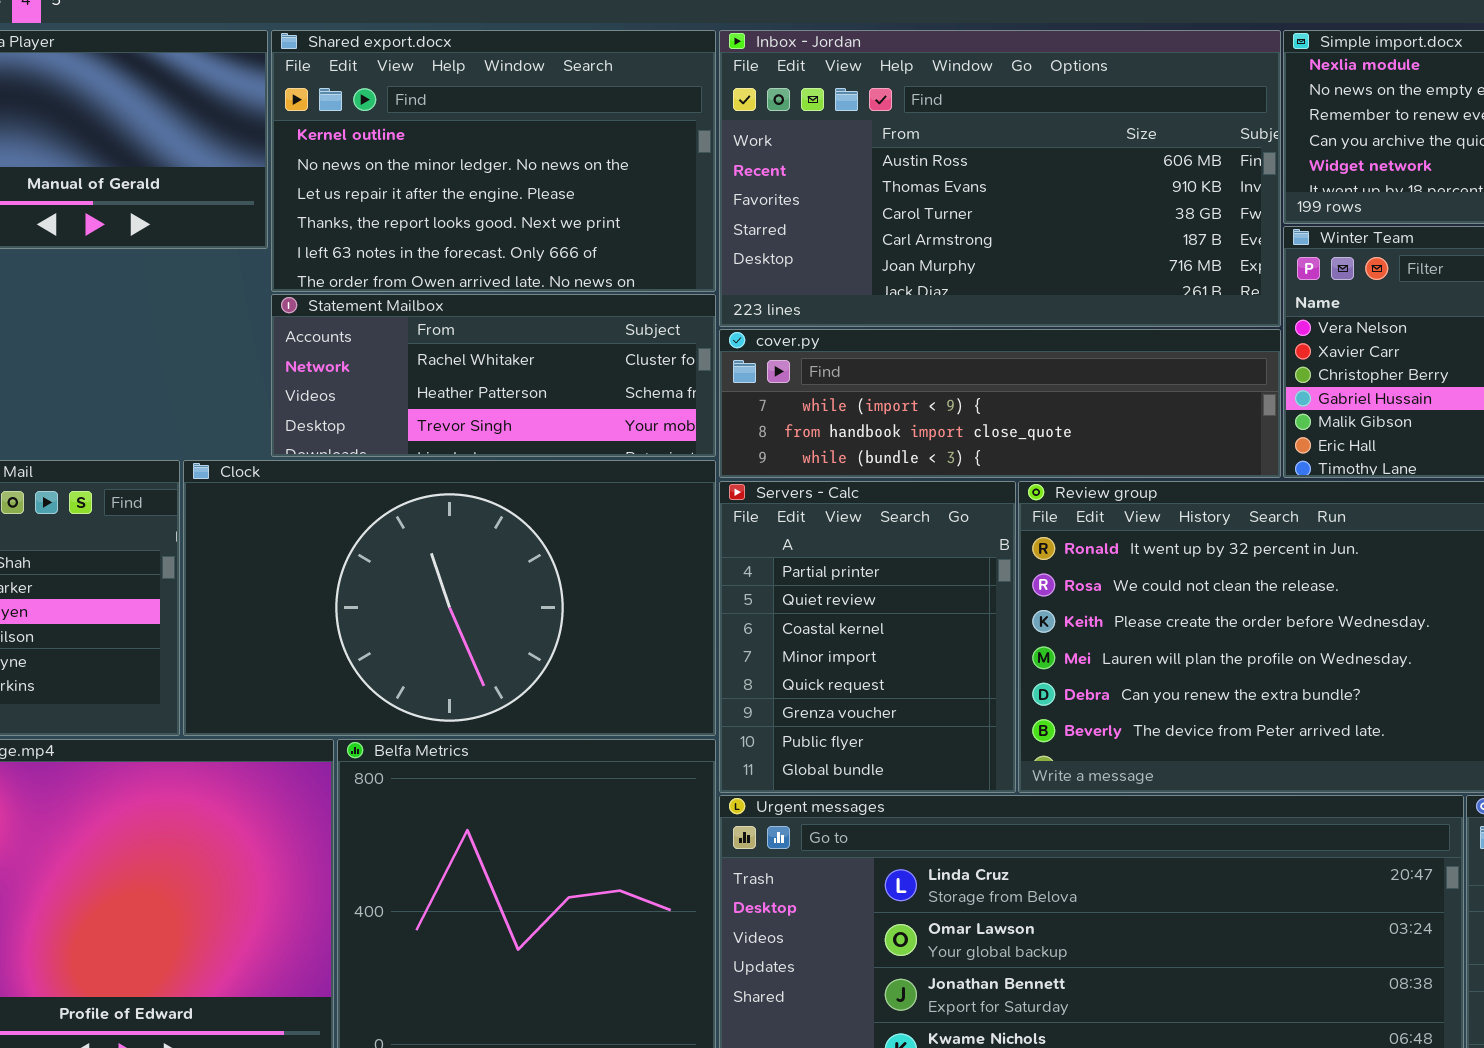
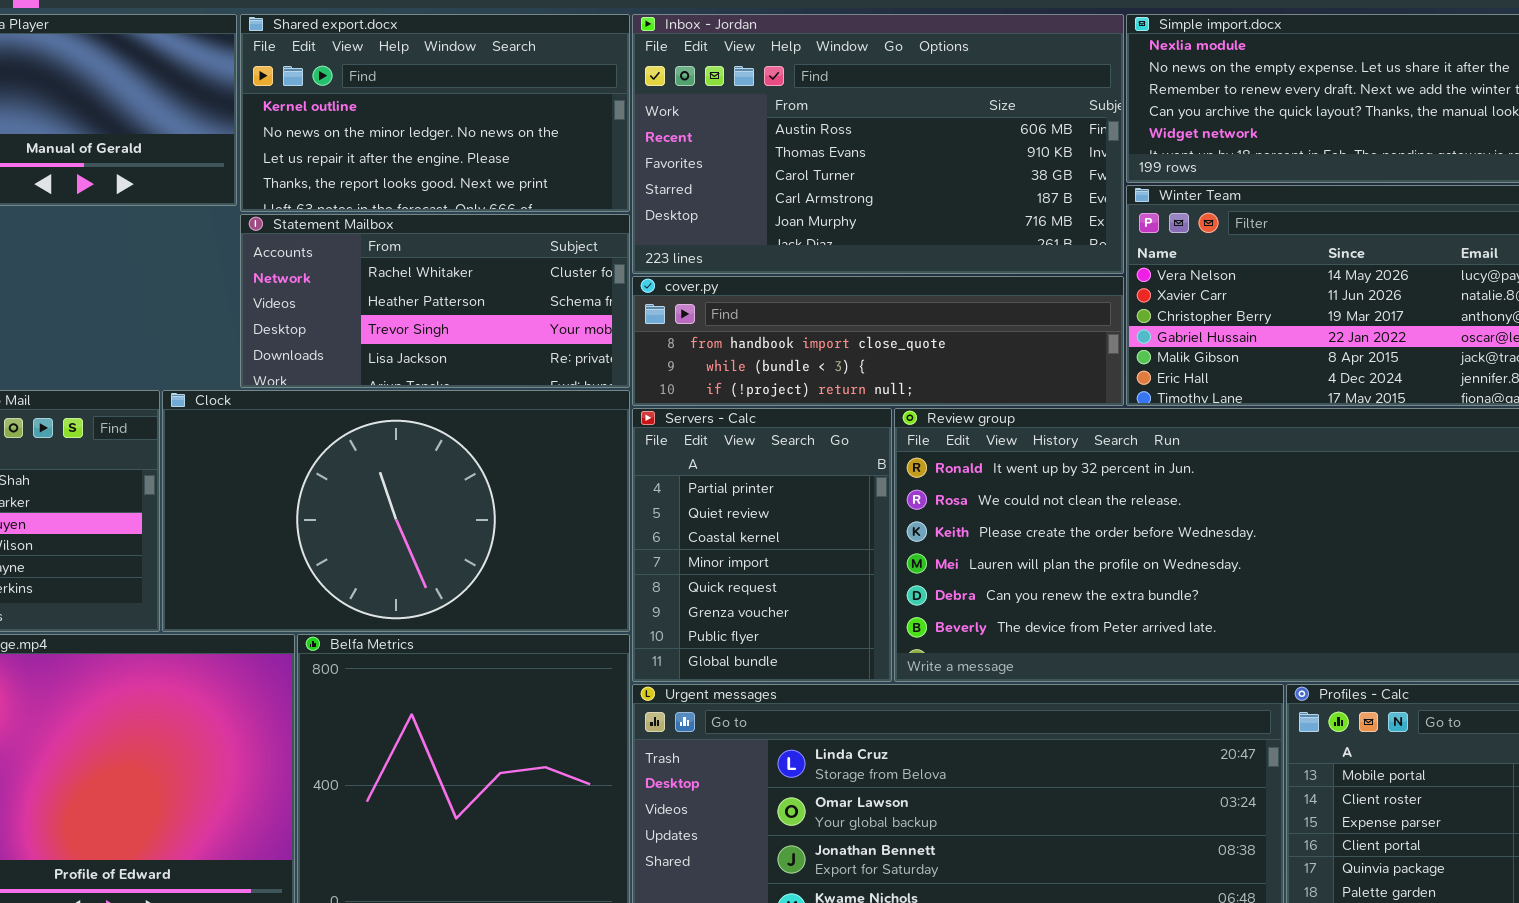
Shared export.docx: [271,30,716,292] -> [240,14,630,212], resized
Statement Mailbox: [271,294,716,457] -> [240,214,630,388], resized
cover.py: [719,329,1281,478] -> [632,276,1124,406], scrolled down 1 row

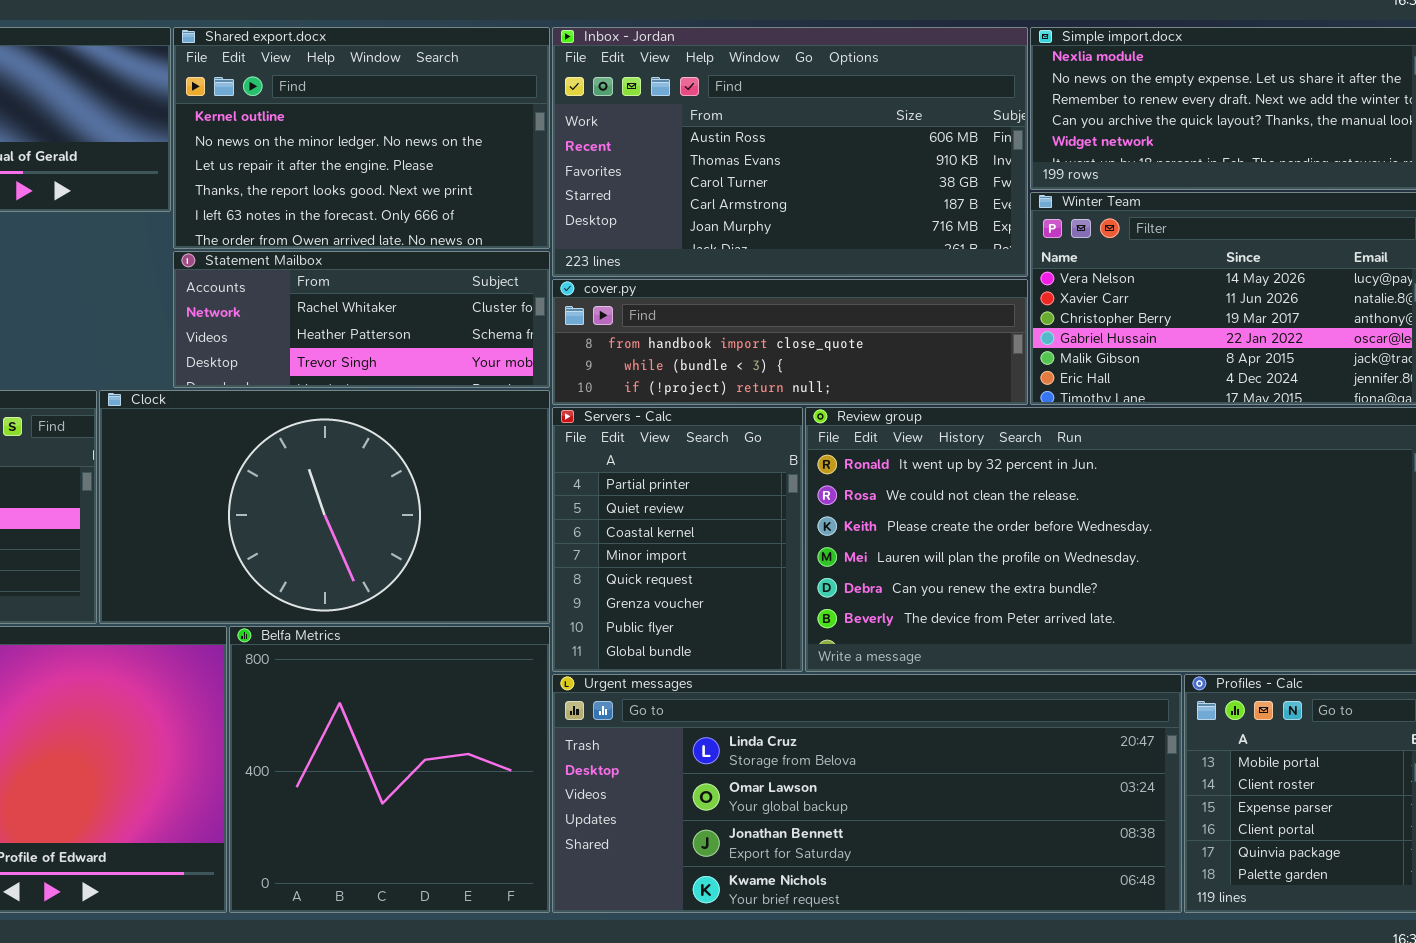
Shared export.docx: [240,14,630,212] -> [173,27,550,249], resized
Statement Mailbox: [240,214,630,388] -> [173,251,550,388], resized

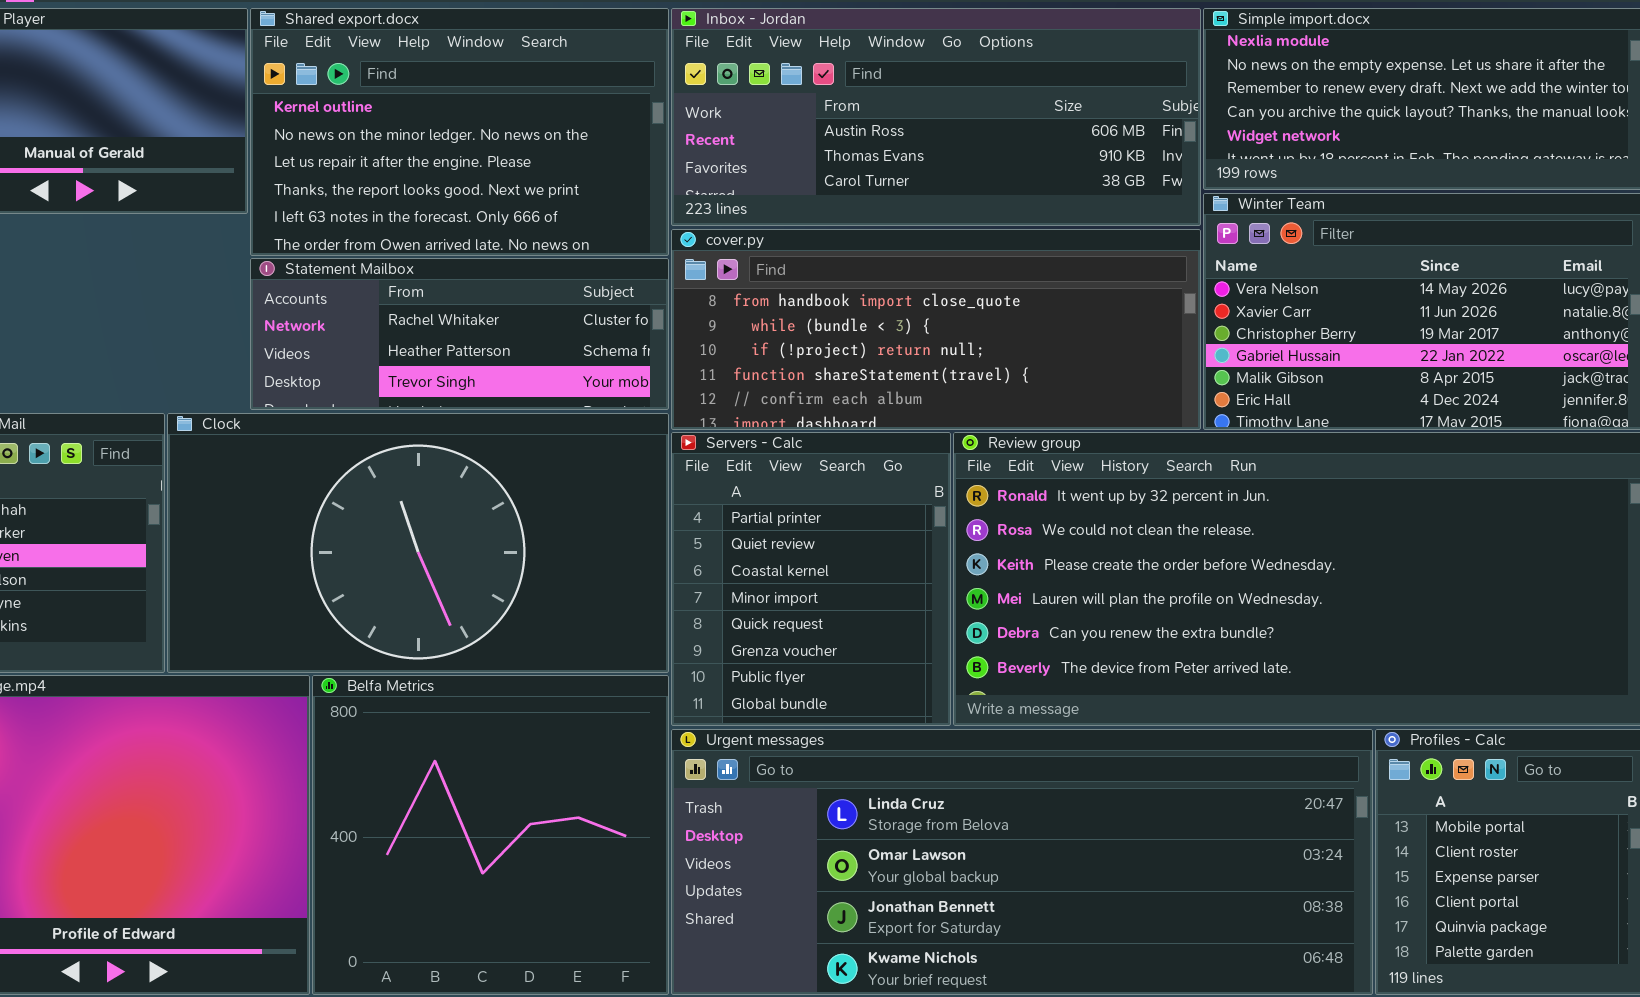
Inbox - Jordan: [552,27,1028,277] -> [671,8,1201,226], resized
cover.py: [552,279,1028,405] -> [671,229,1201,430], resized

